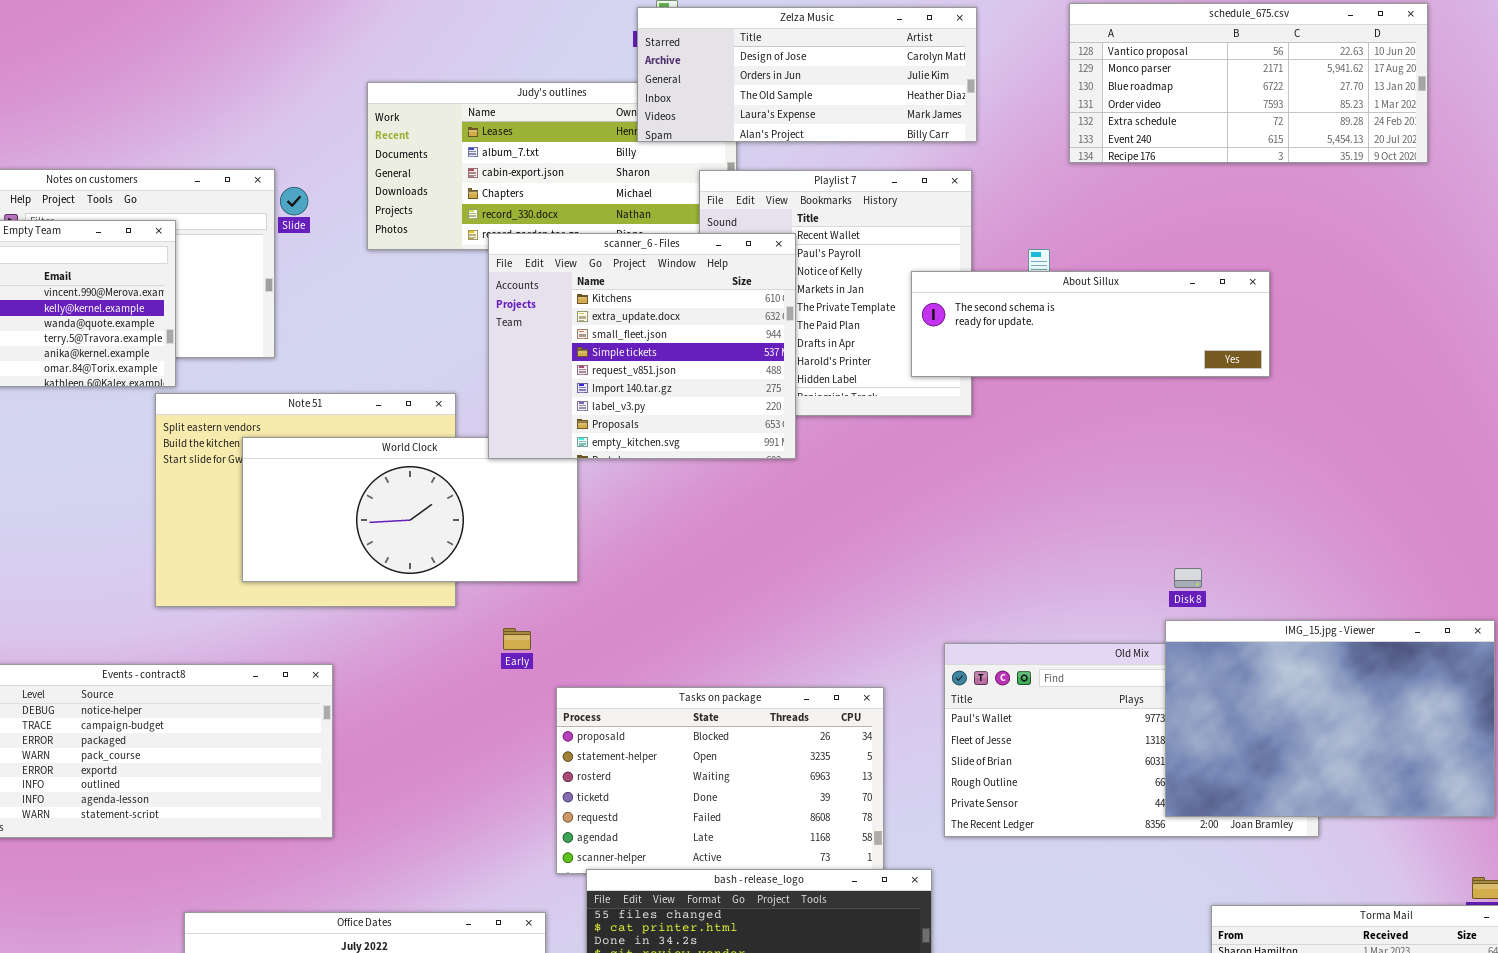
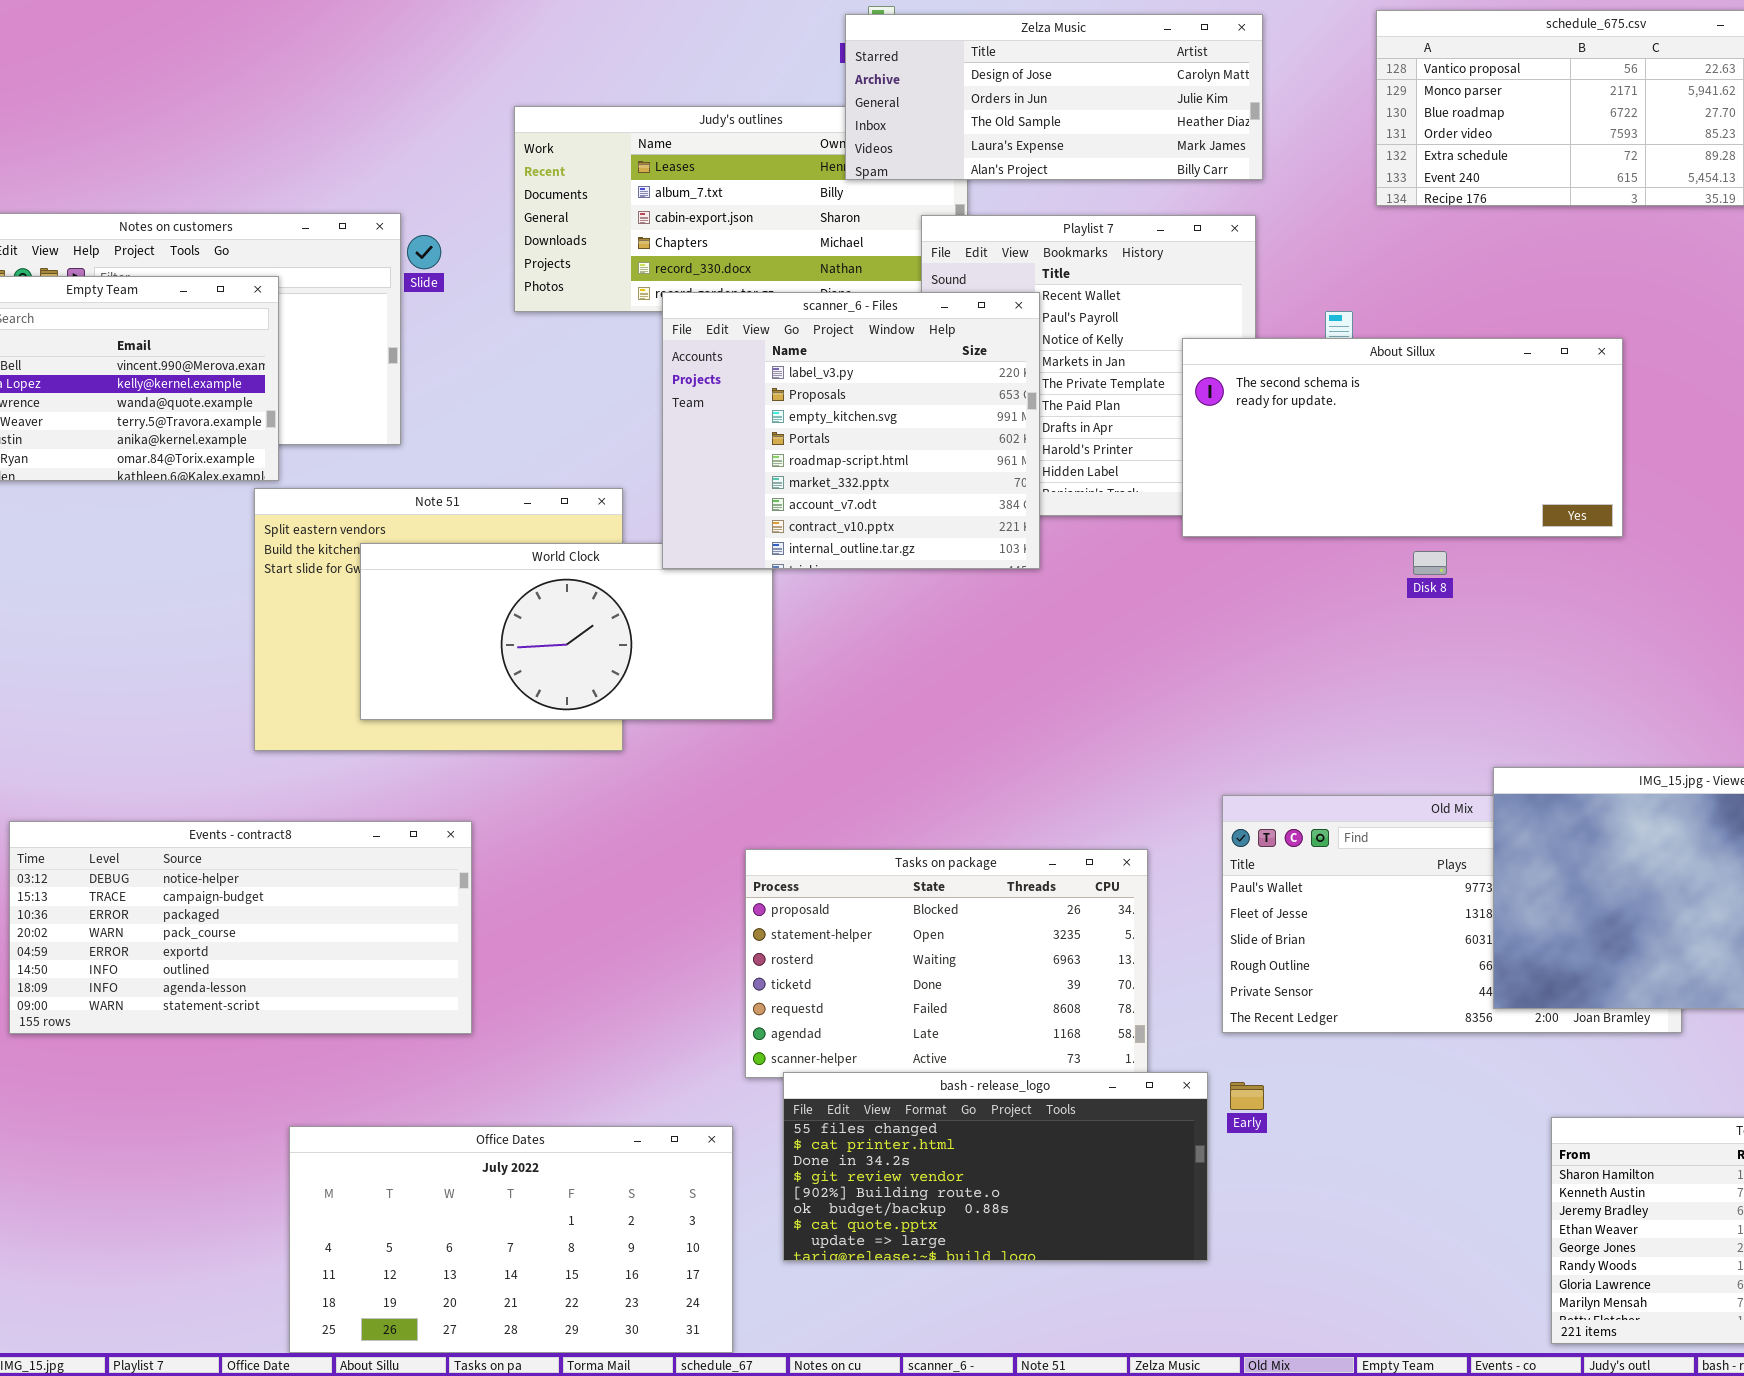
scanner_6 - Files: [488,233,796,459] -> [662,292,1040,569], scrolled down 6 rows
About Sillux: [911,271,1270,377] -> [1182,338,1623,537], resized
Disk 8: [1174,568,1202,588] -> [1413,551,1447,575], moved
Early: [503,628,531,650] -> [1230,1082,1264,1110], moved

